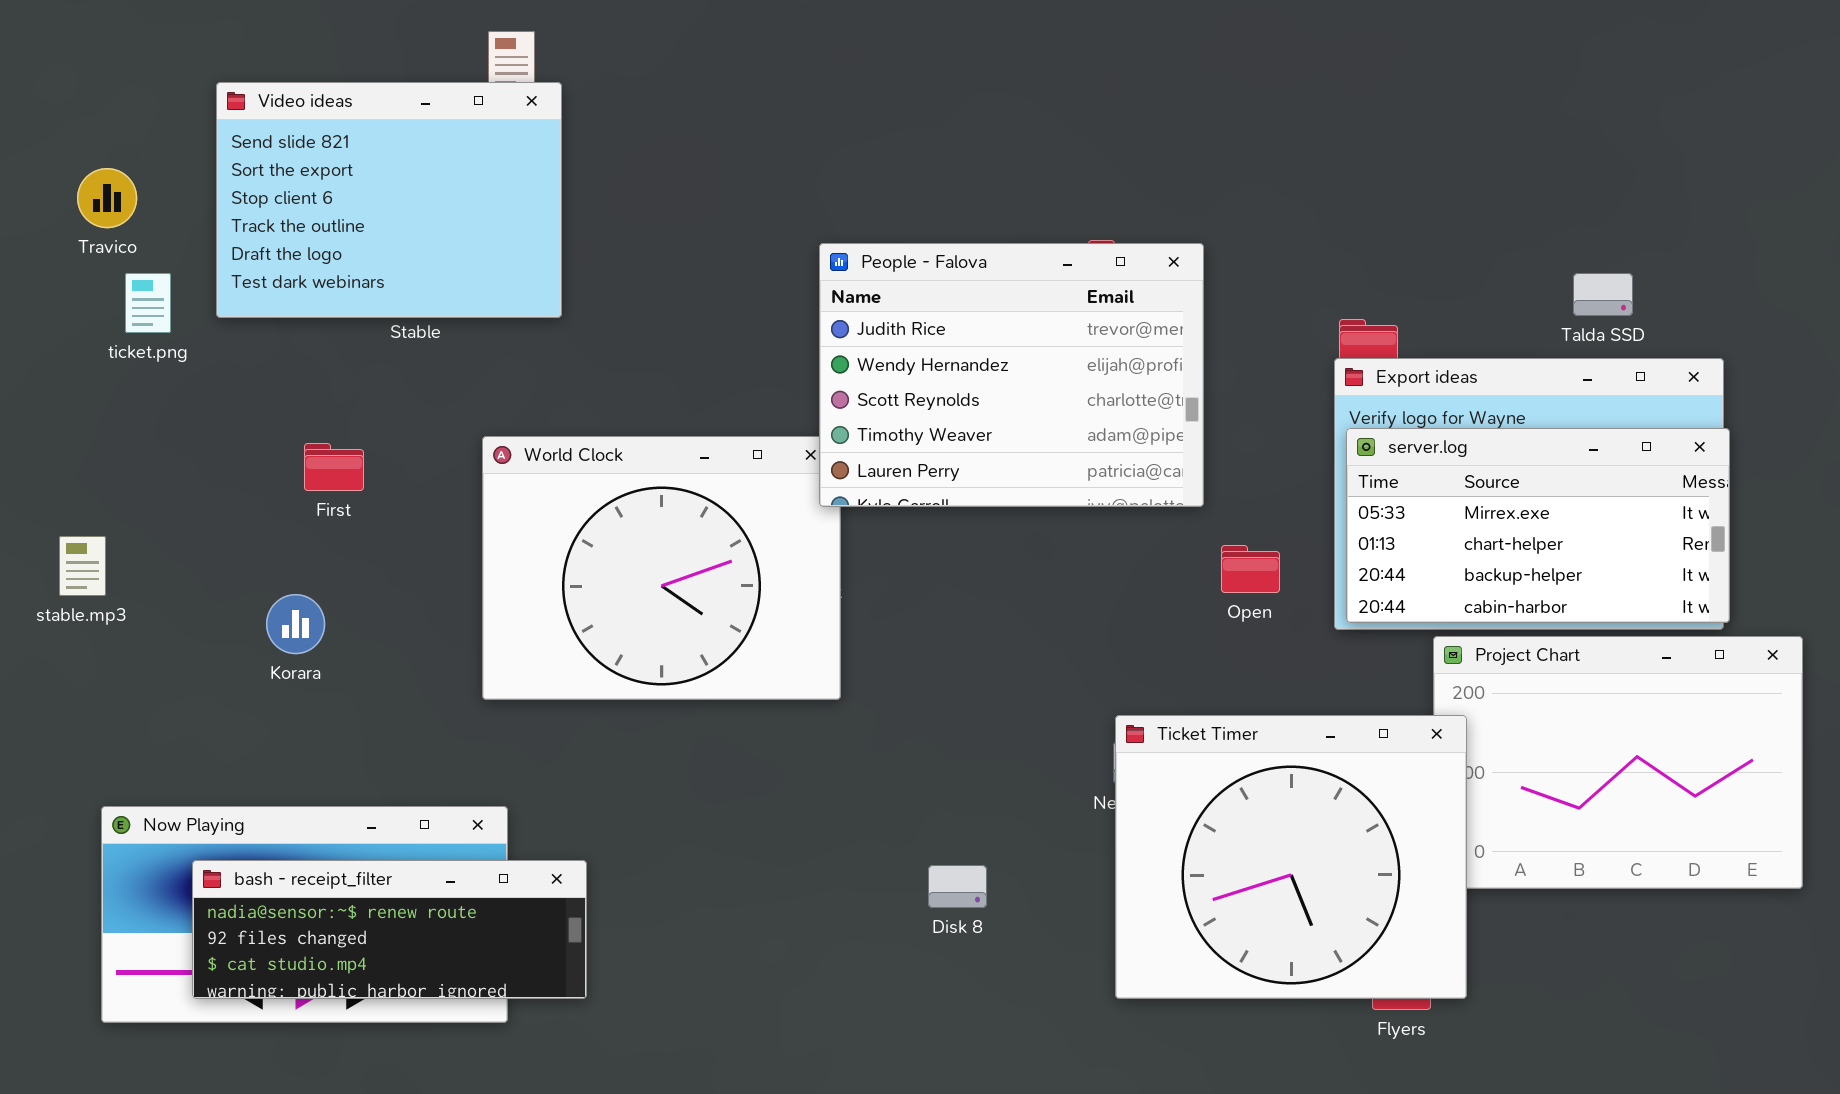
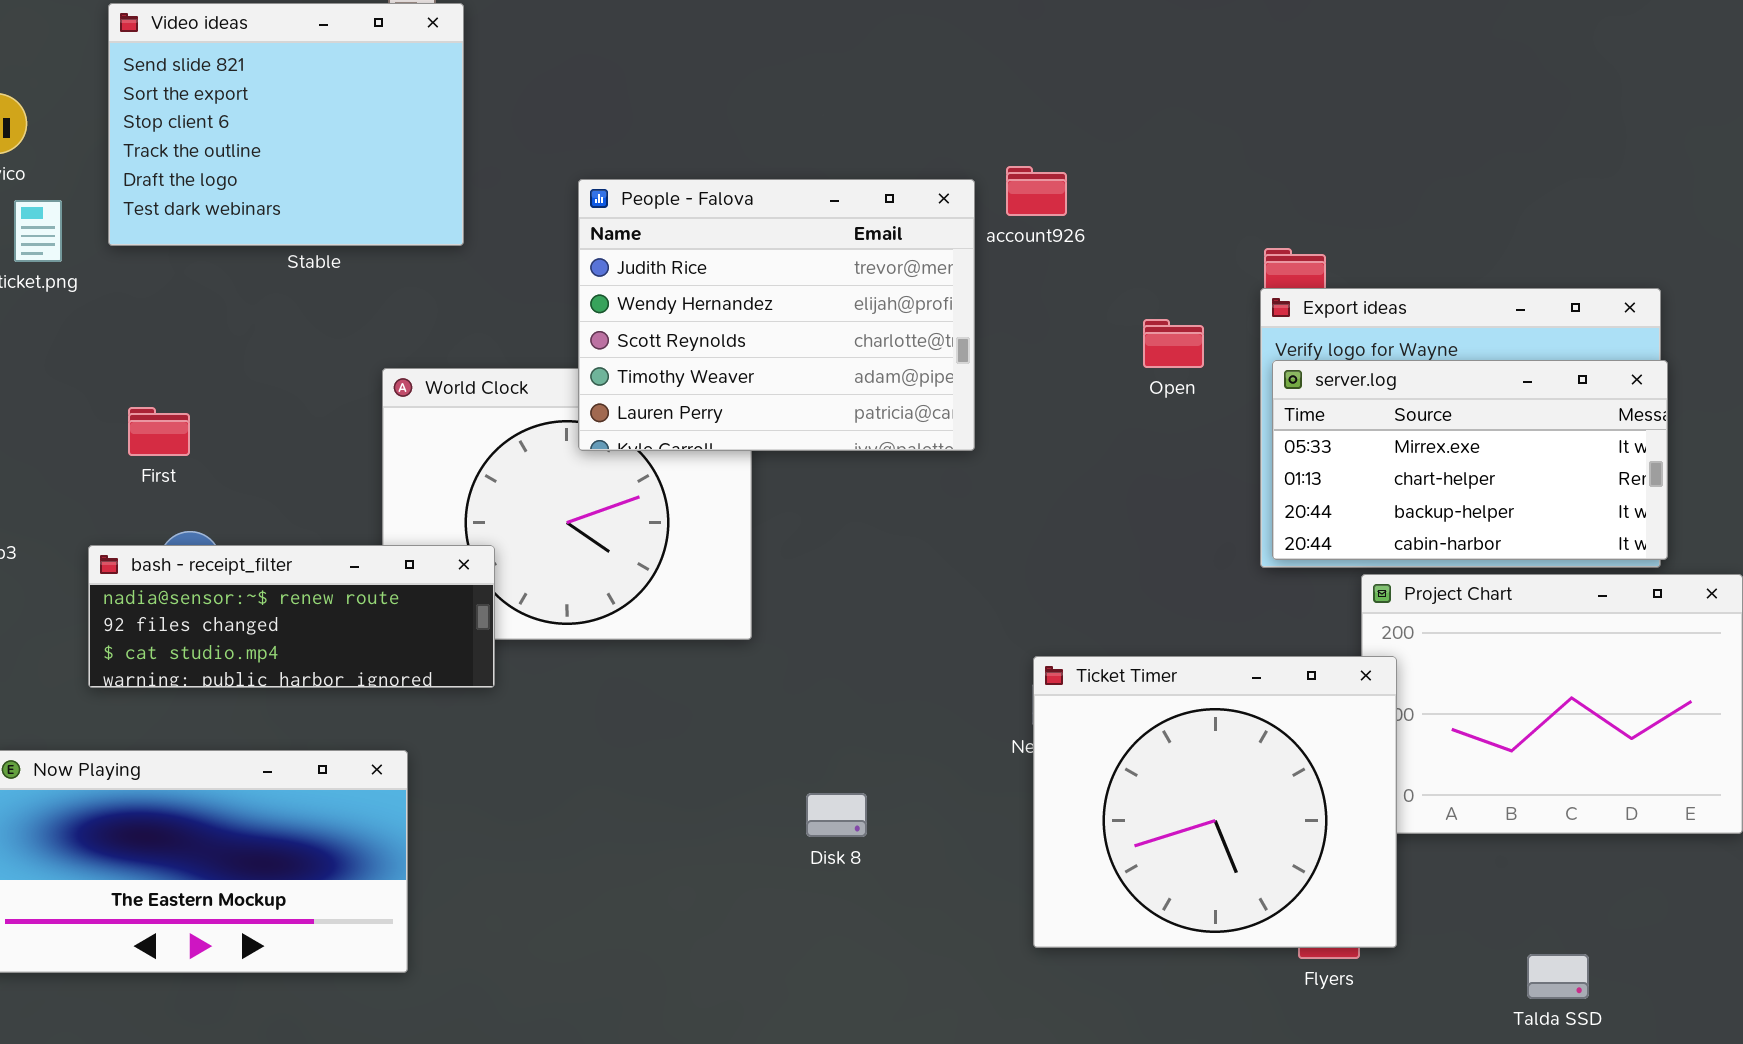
People - Falova: [819,243,1204,507] -> [578,179,975,451], moved
Talda SSD: [1573,273,1633,316] -> [1527,954,1589,999], moved
First: [304,443,364,491] -> [128,407,190,456], moved
Open: [1221,545,1280,593] -> [1143,319,1204,368], moved
bash - receipt_filter: [192,860,587,999] -> [88,545,495,688], moved
Disk 8: [928,865,987,908] -> [806,793,867,837], moved

